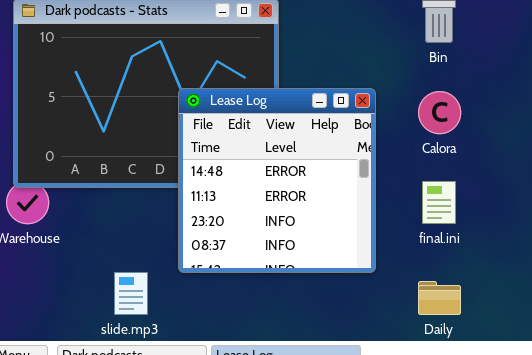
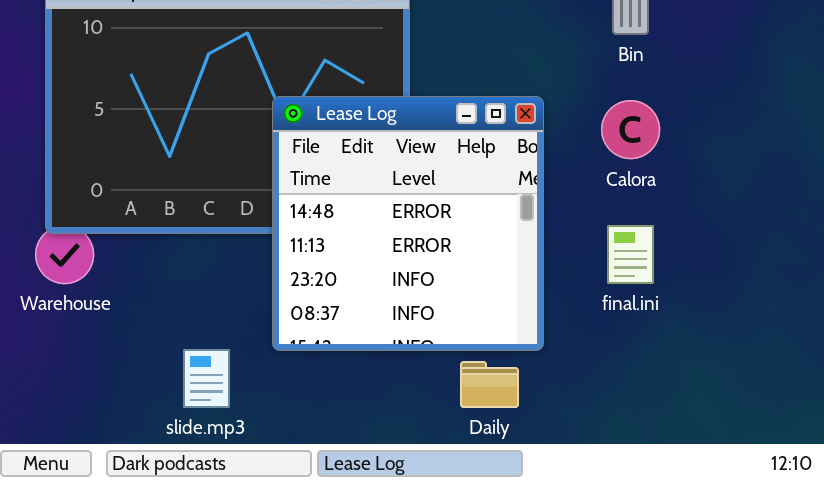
Daily: [418,281,461,315] -> [460,361,519,408], moved

